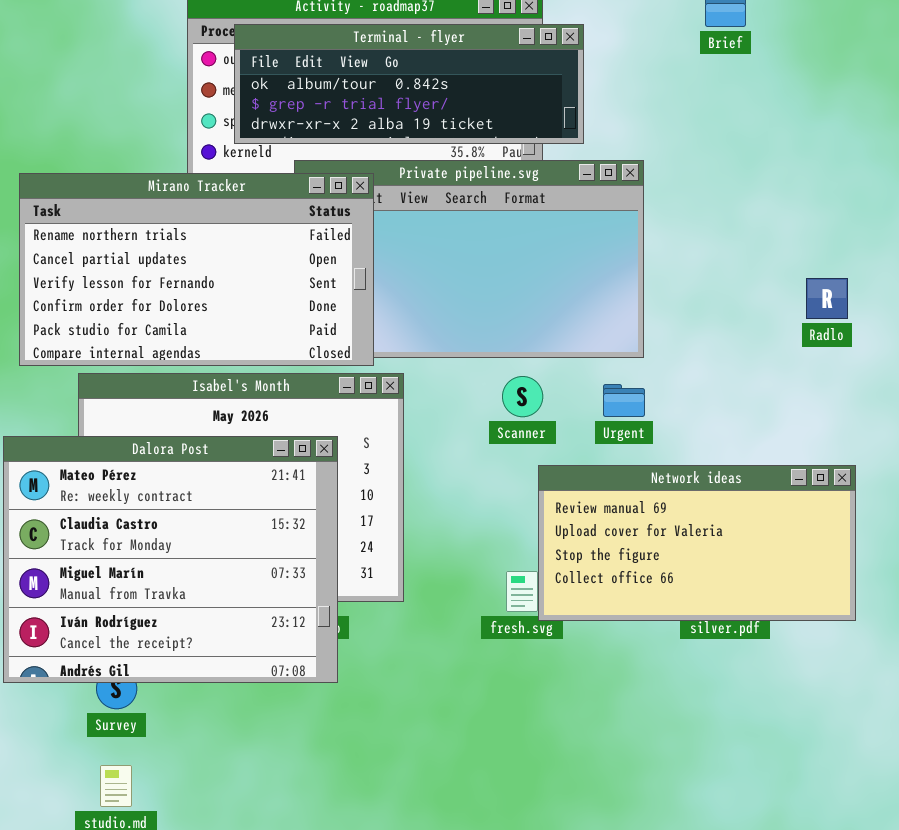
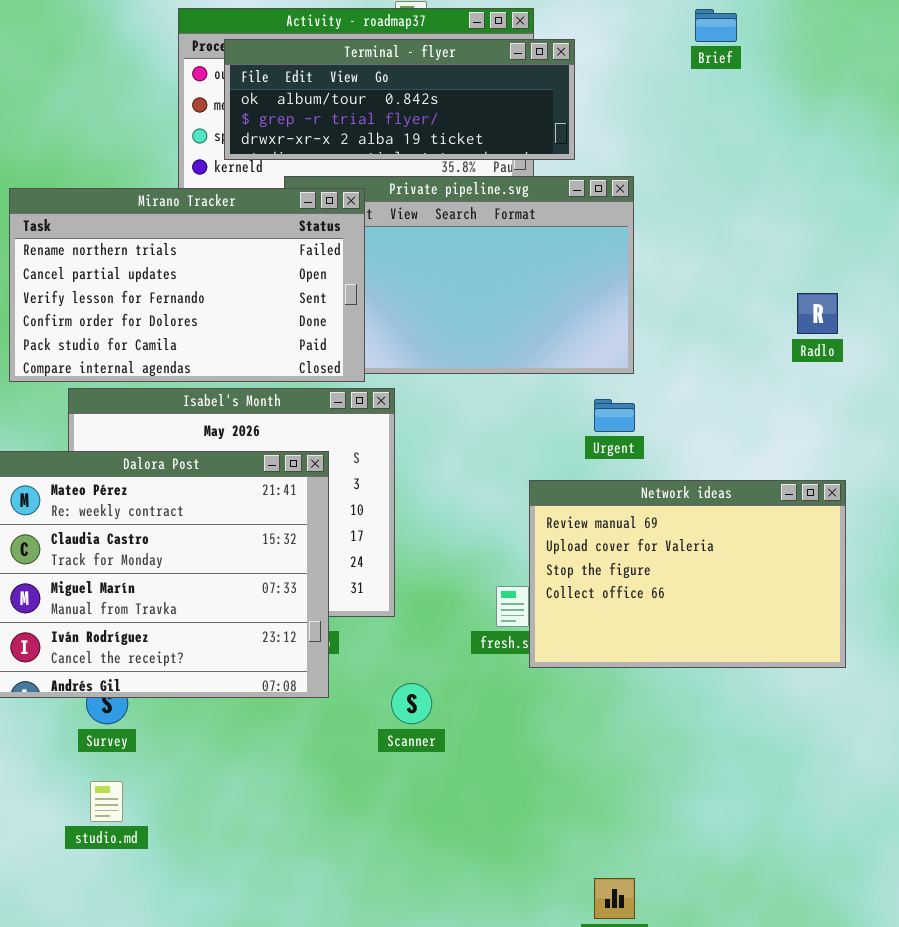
Scanner: [502,376,543,417] -> [391,683,432,724], moved
Network ideas: [538,465,856,621] -> [529,480,846,668], resized

